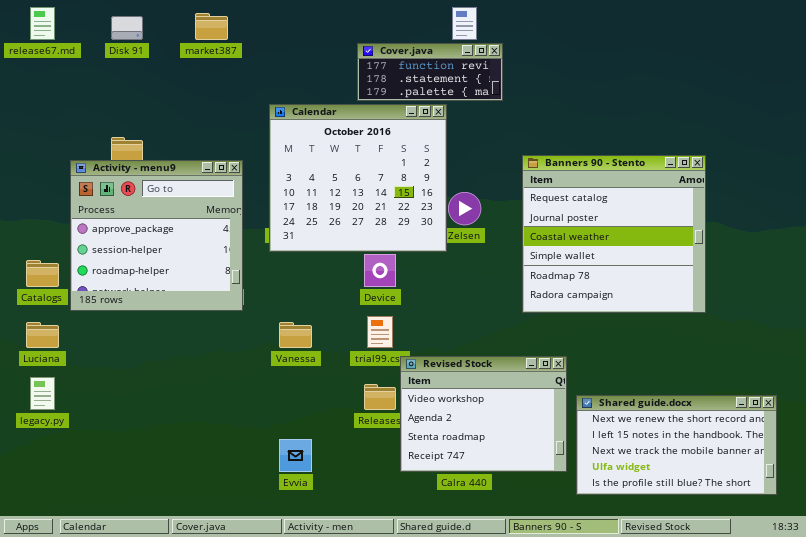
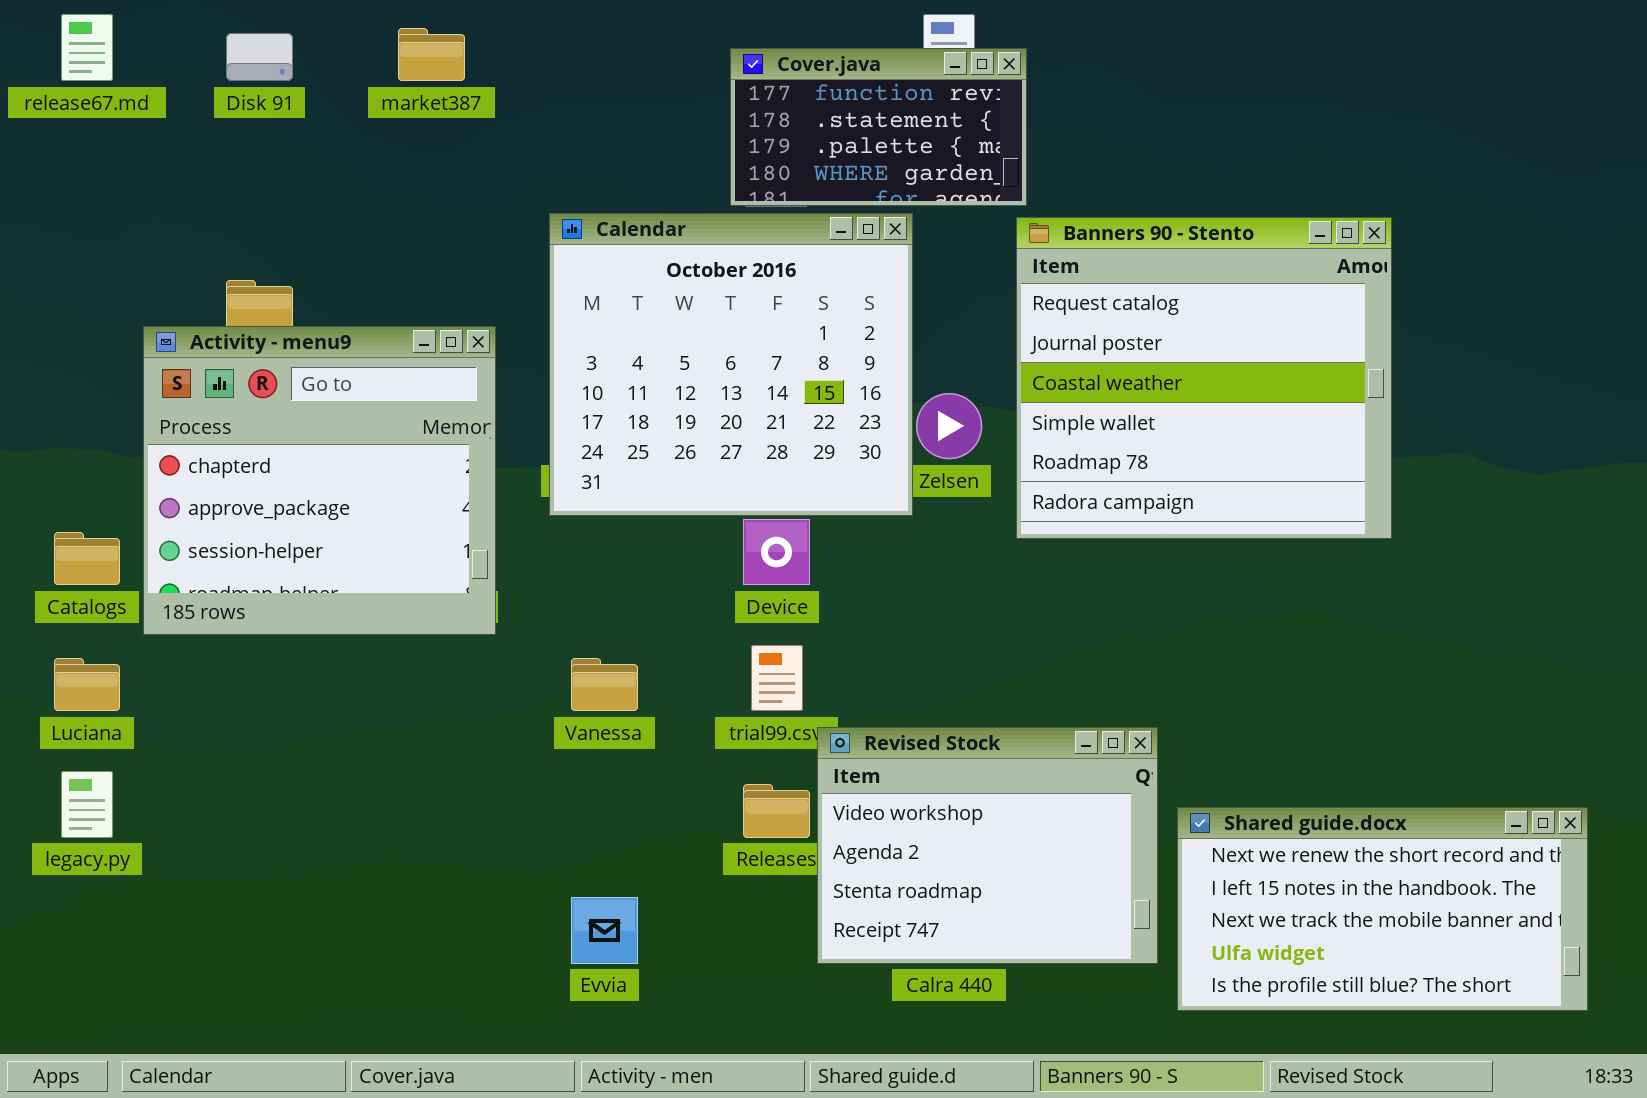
Cover.java: [357,43,503,101] -> [730,48,1027,206], resized
Banners 90 - Stento: [522,155,706,313] -> [1016,217,1392,539], moved
Activity - menu9: [70,160,243,311] -> [143,326,496,635], scrolled up 1 row

